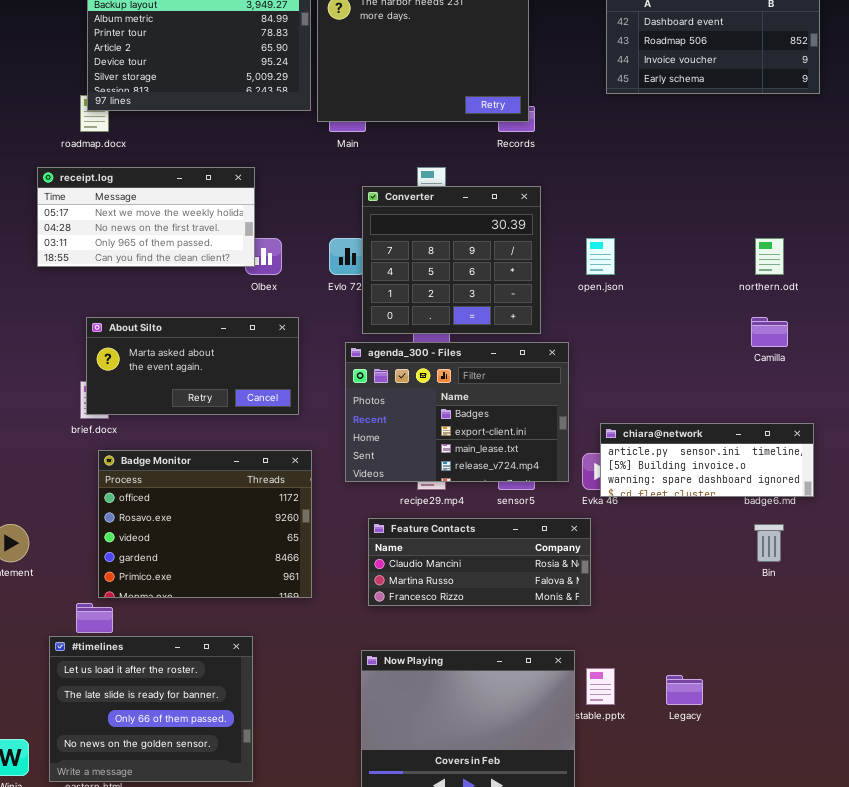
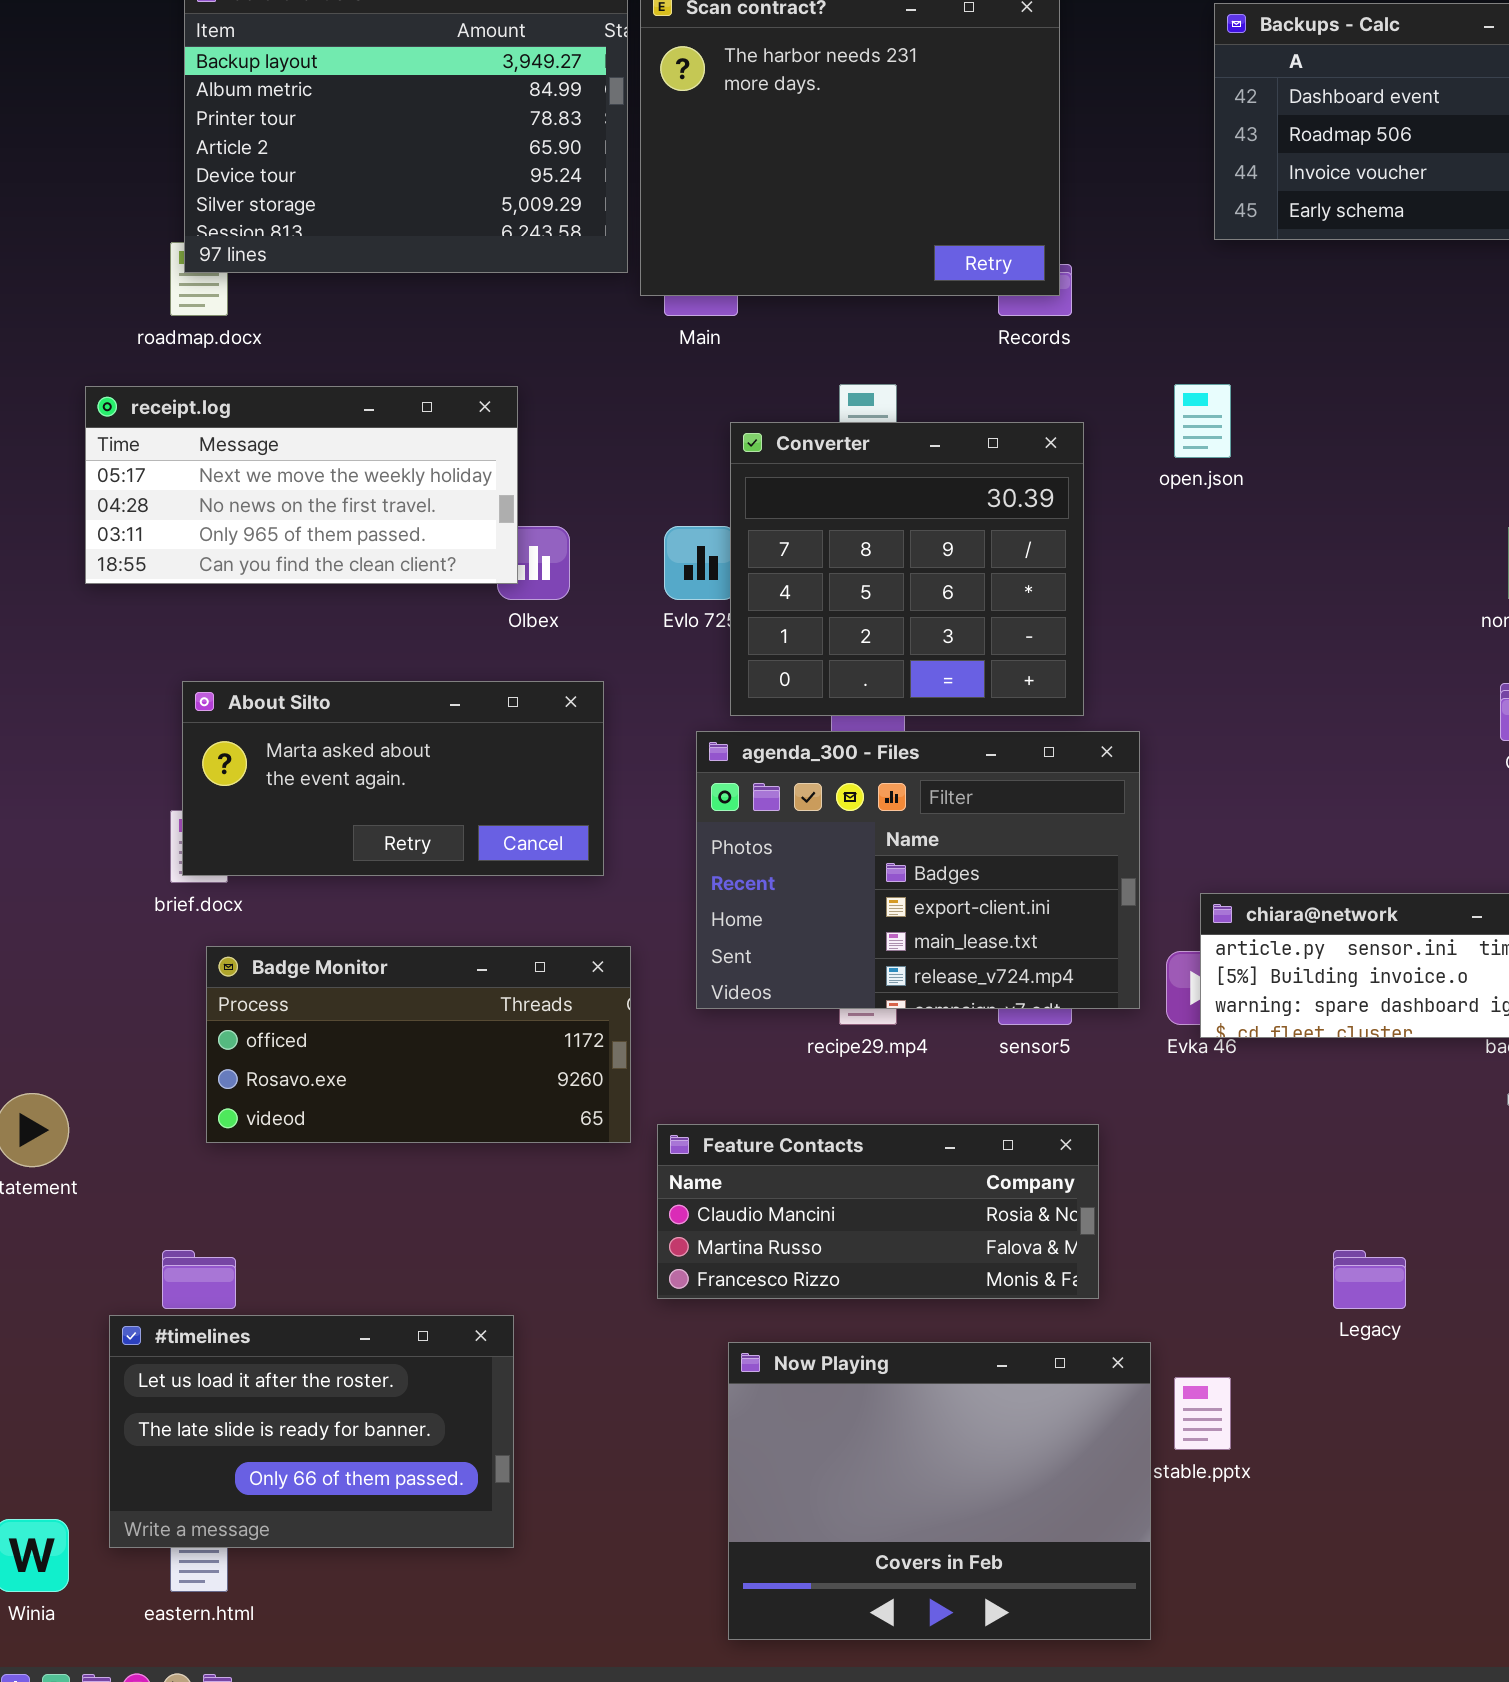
open.json: [586,238,615,275] -> [1174,384,1231,458], moved
Badge Monitor: [98,450,312,598] -> [206,946,631,1143], resized
Feature Contacts: [368,518,591,606] -> [657,1124,1099,1299], moved
#timelines: [49,636,253,782] -> [109,1315,514,1548], resized
Legacy: [666,675,703,705] -> [1333,1250,1406,1309], moved

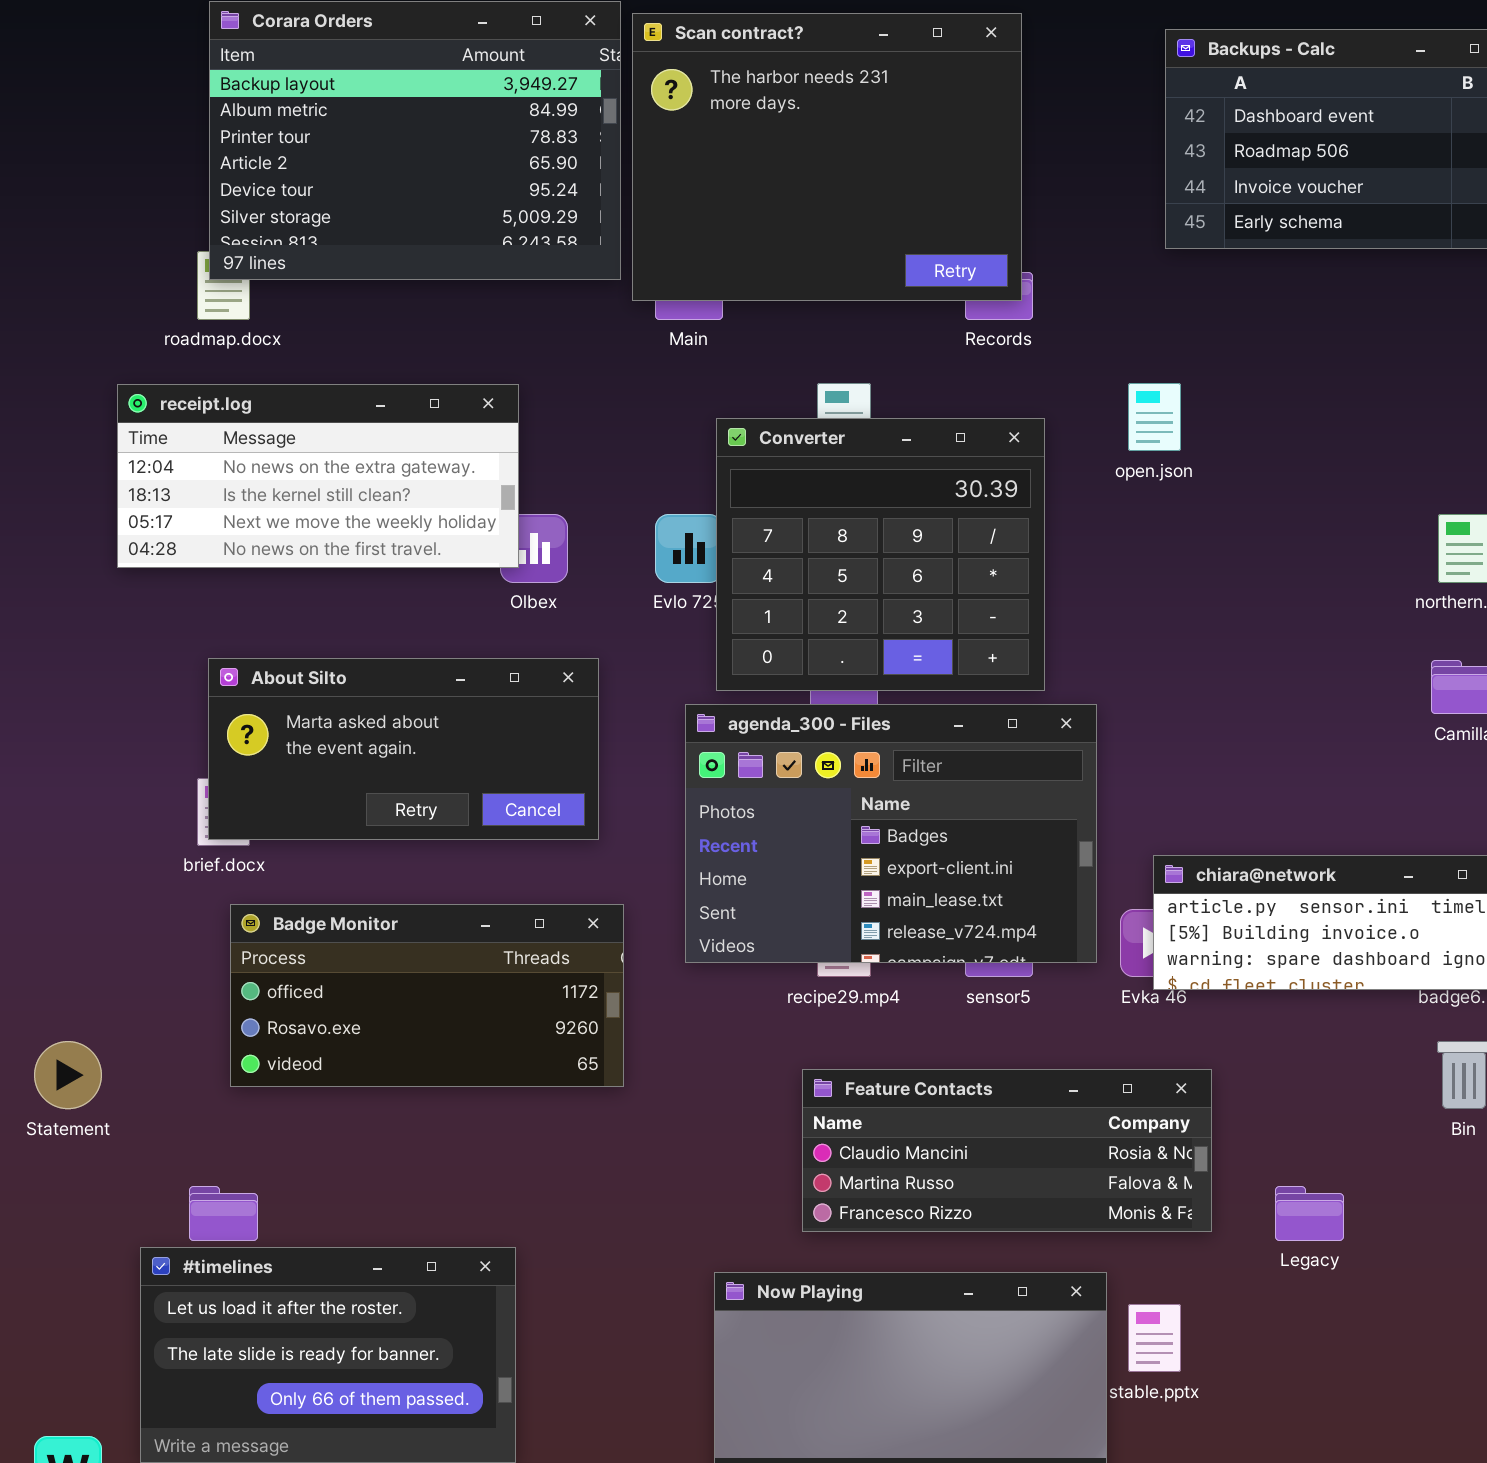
receipt.log: [85,386,518,584] -> [117,384,519,568], scrolled up 2 rows
Feature Contacts: [657,1124,1099,1299] -> [802,1069,1212,1232], moved

